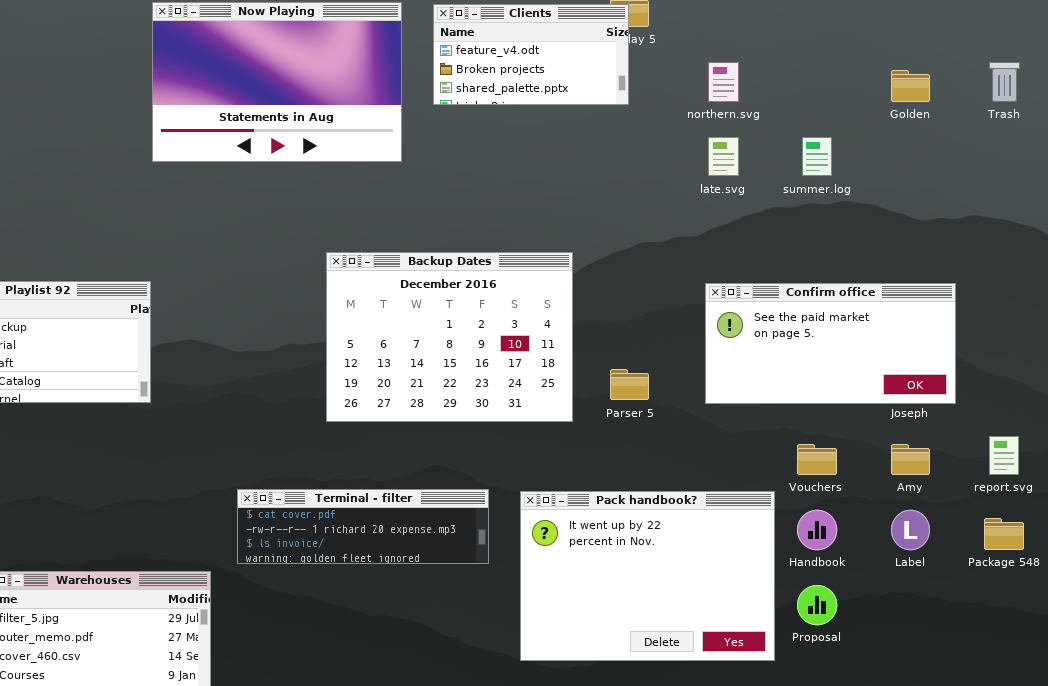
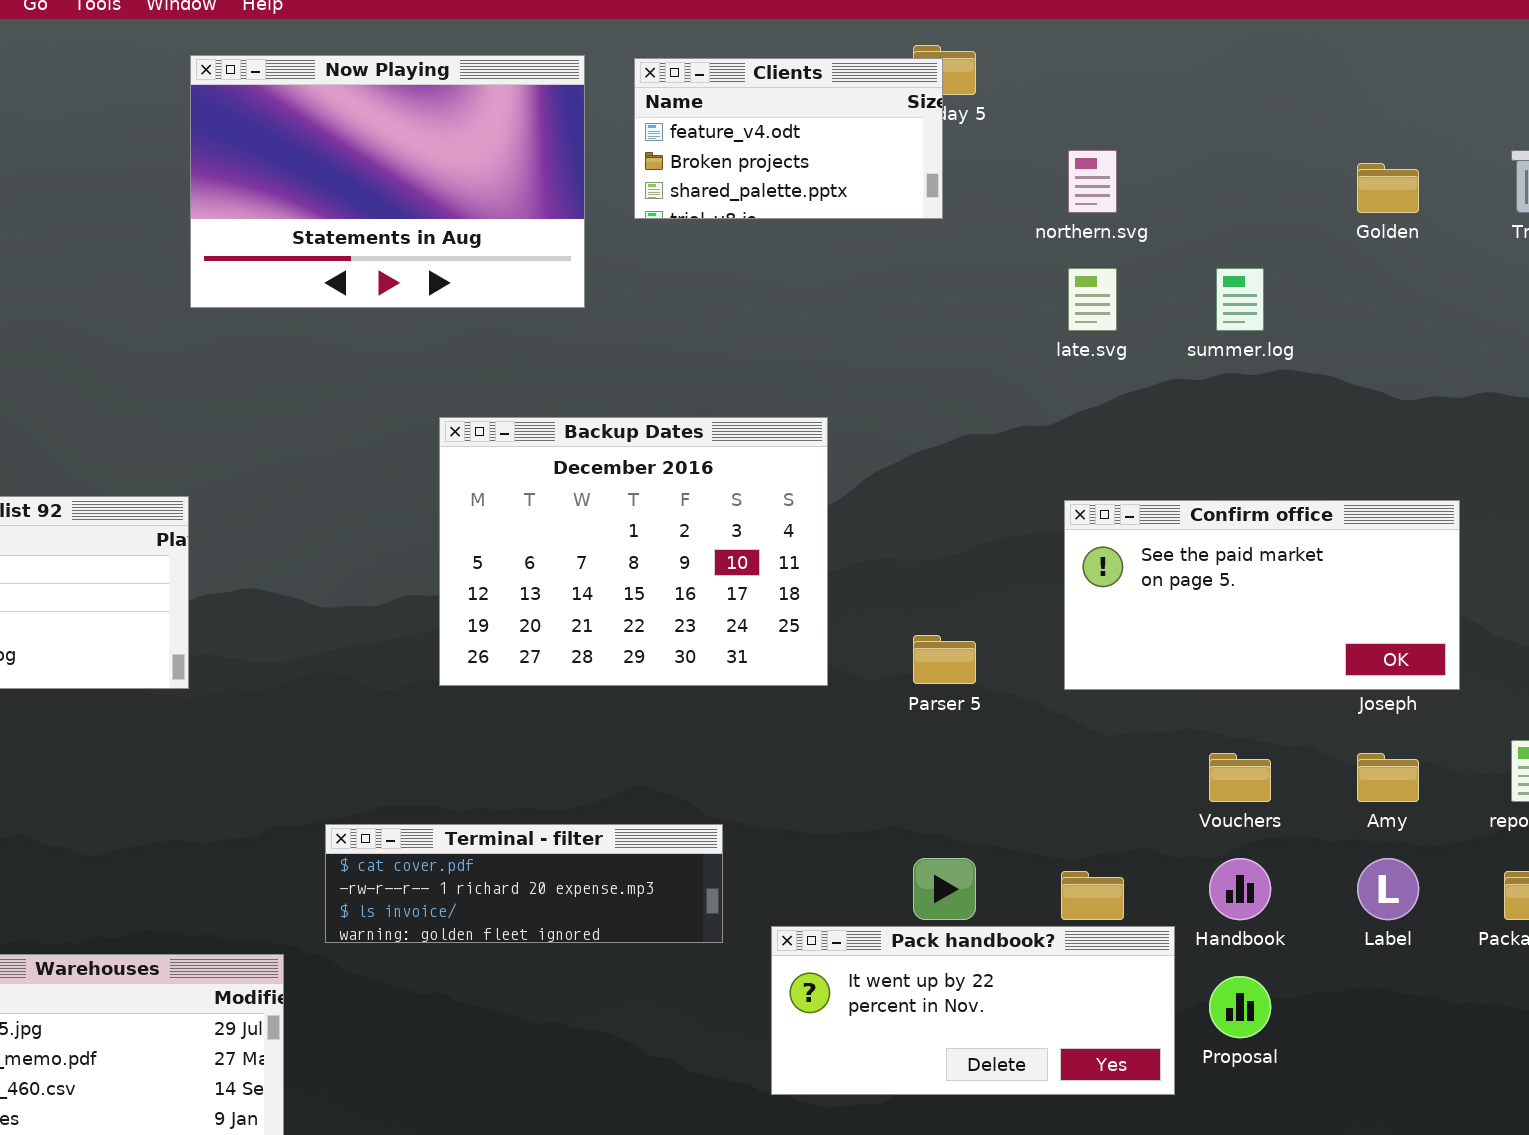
Backup Dates: [326,252,573,422] -> [439,417,828,686], moved
Pack handbook?: [520,491,775,661] -> [771,926,1175,1095], resized

